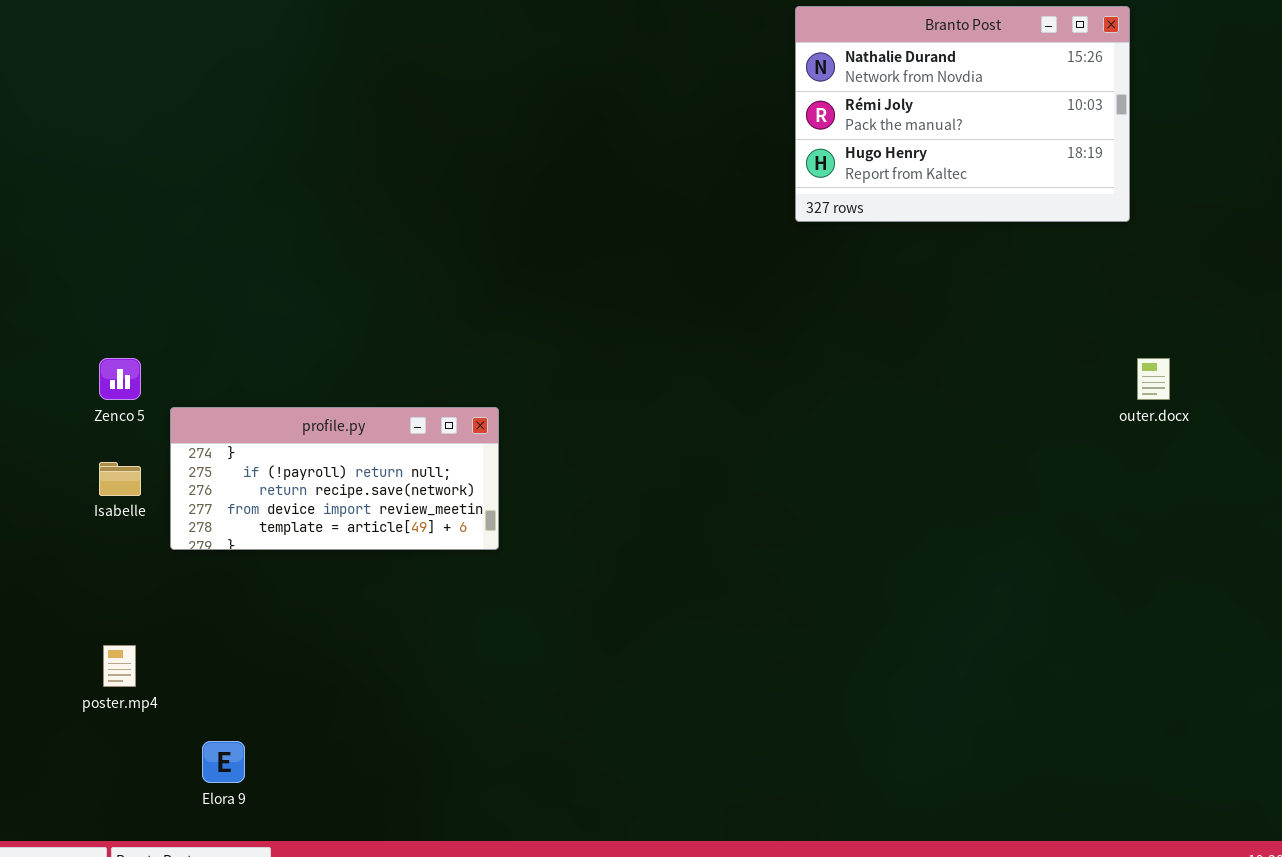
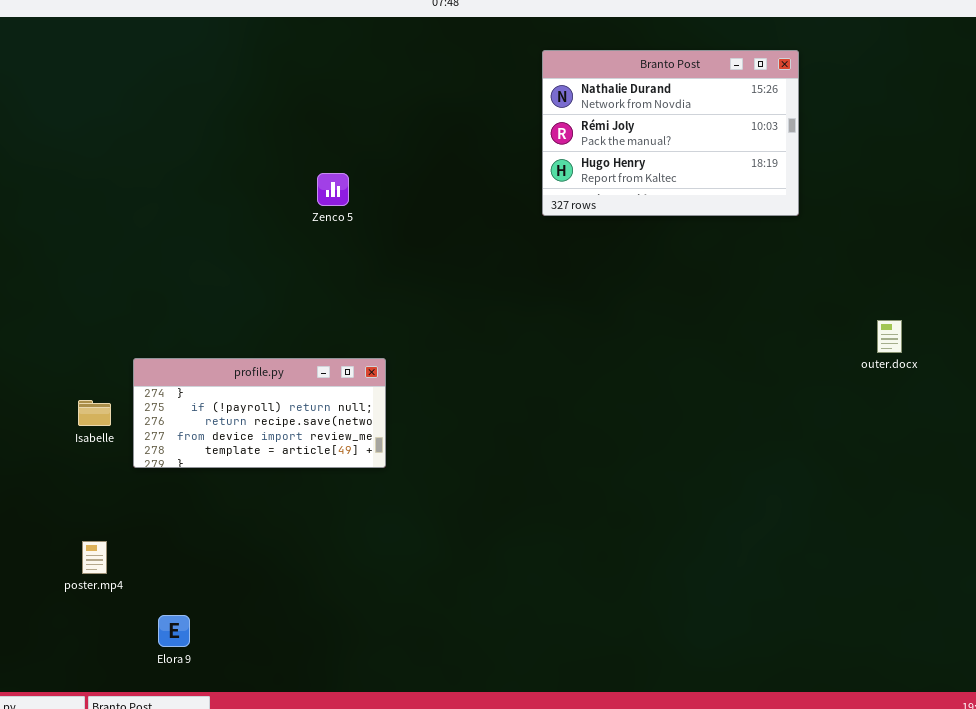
Branto Post: [795,6,1130,222] -> [542,50,799,216], moved
Zenco 5: [99,358,141,400] -> [317,173,349,206], moved

